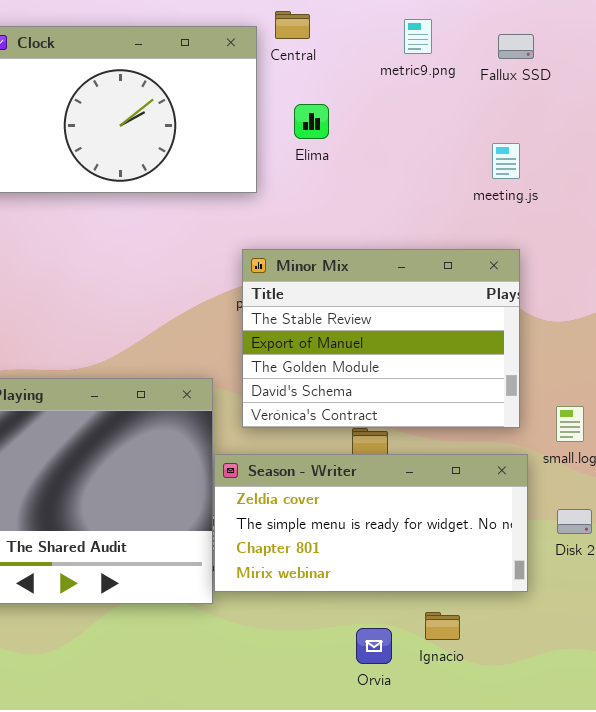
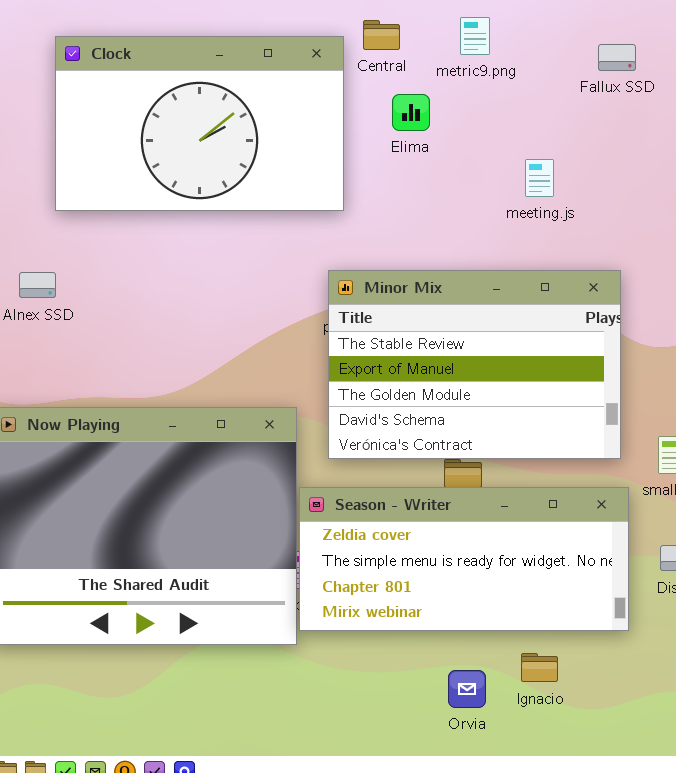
metric9.png: [404,19,432,54] -> [460,17,490,55], moved
Elima: [294,104,329,139] -> [392,94,430,131], moved
meeting.js: [492,143,520,179] -> [525,159,554,197], moved

